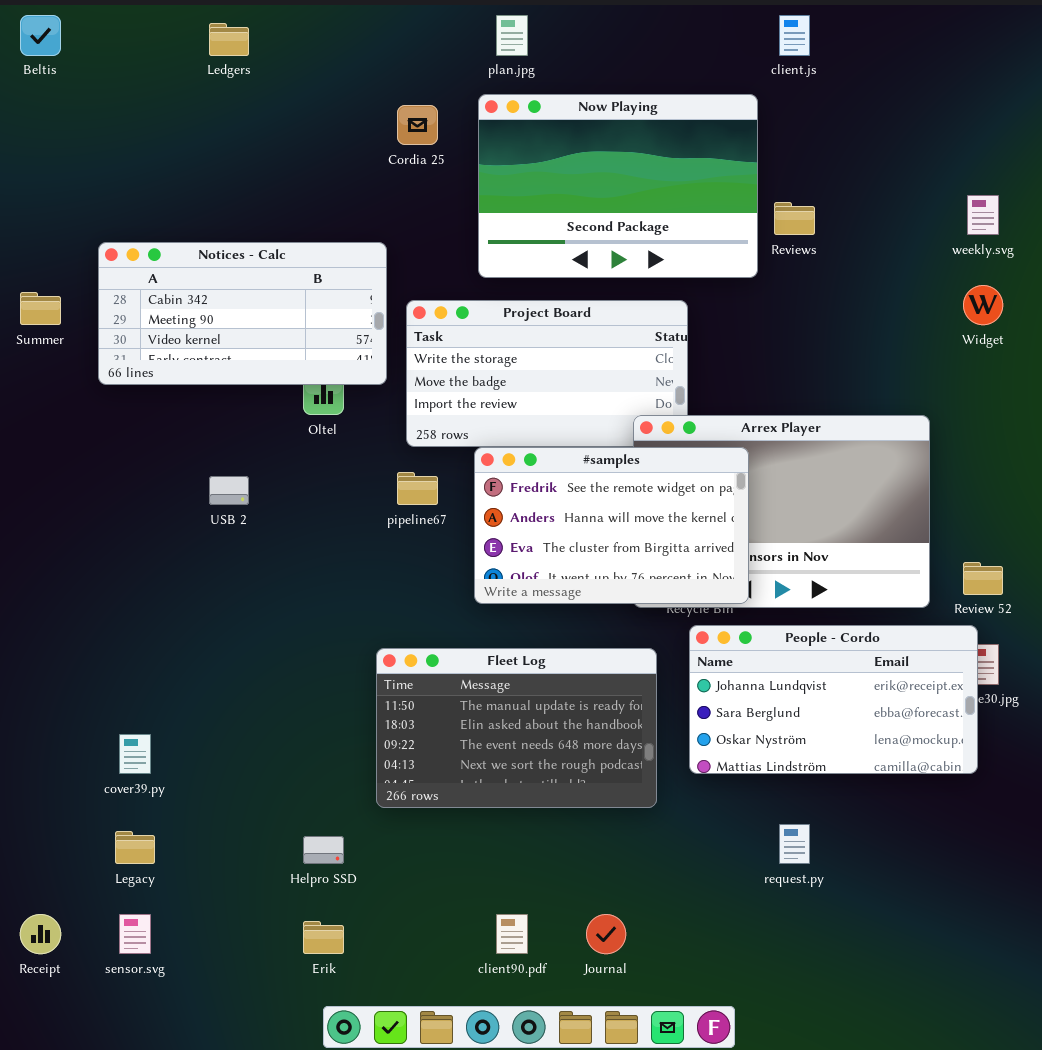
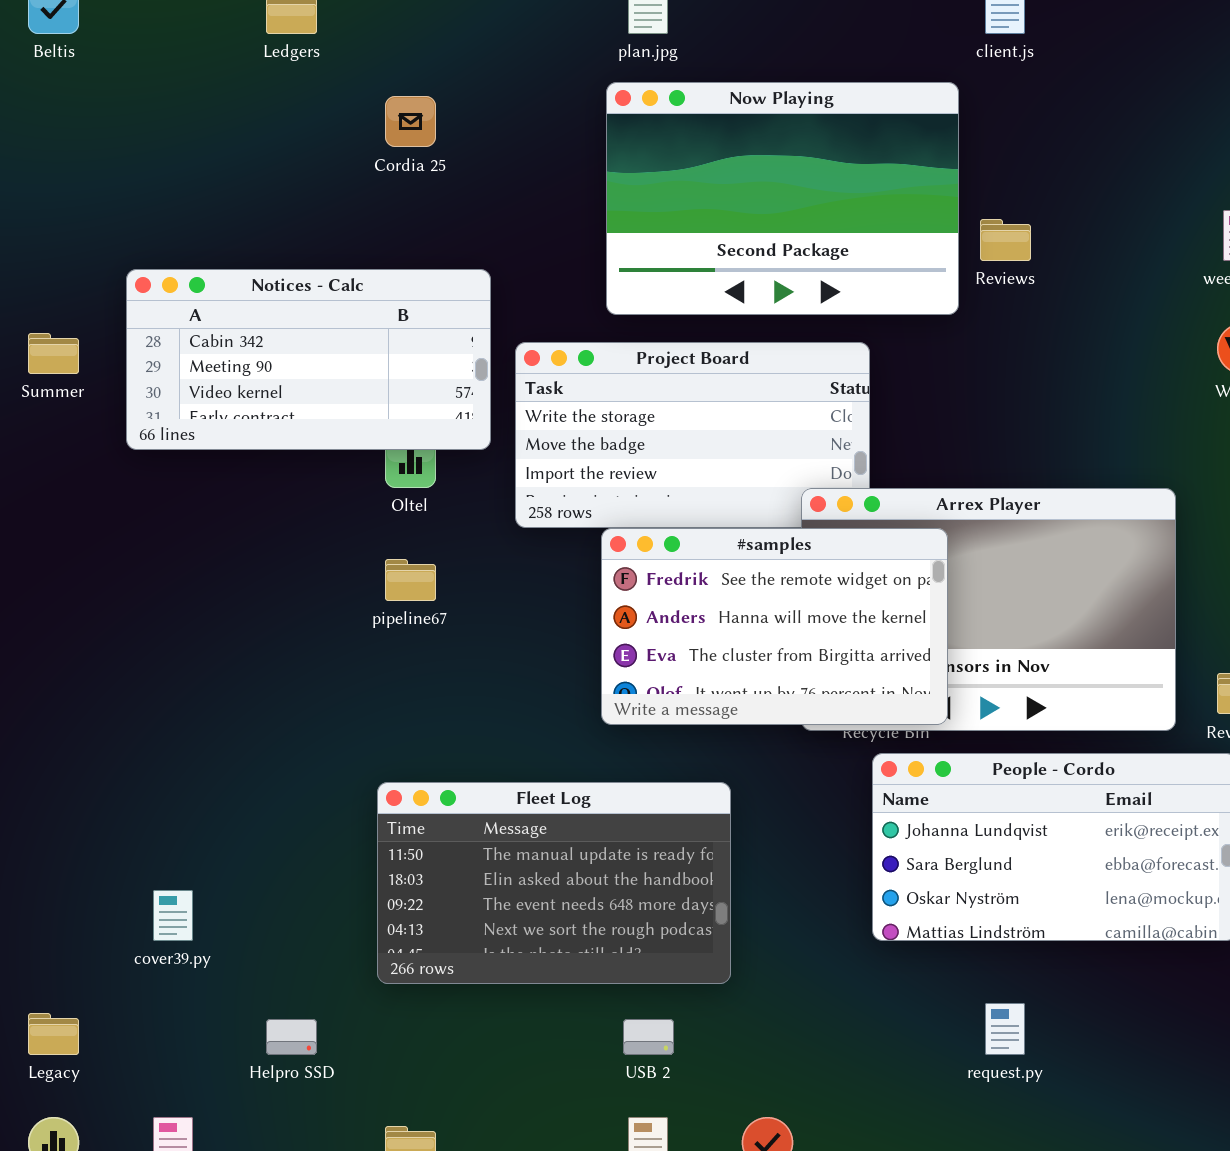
Cordia 25: [397,105,438,145] -> [385,96,436,147], moved
pipeline67: [397,472,438,505] -> [385,559,436,601], moved
USB 2: [209,476,249,505] -> [623,1019,674,1055], moved
Fleet Log: [376,648,657,808] -> [377,782,731,984], moved
Legacy: [115,831,155,864] -> [28,1013,79,1055], moved
Helpro SSD: [303,836,344,864] -> [266,1019,317,1055], moved

